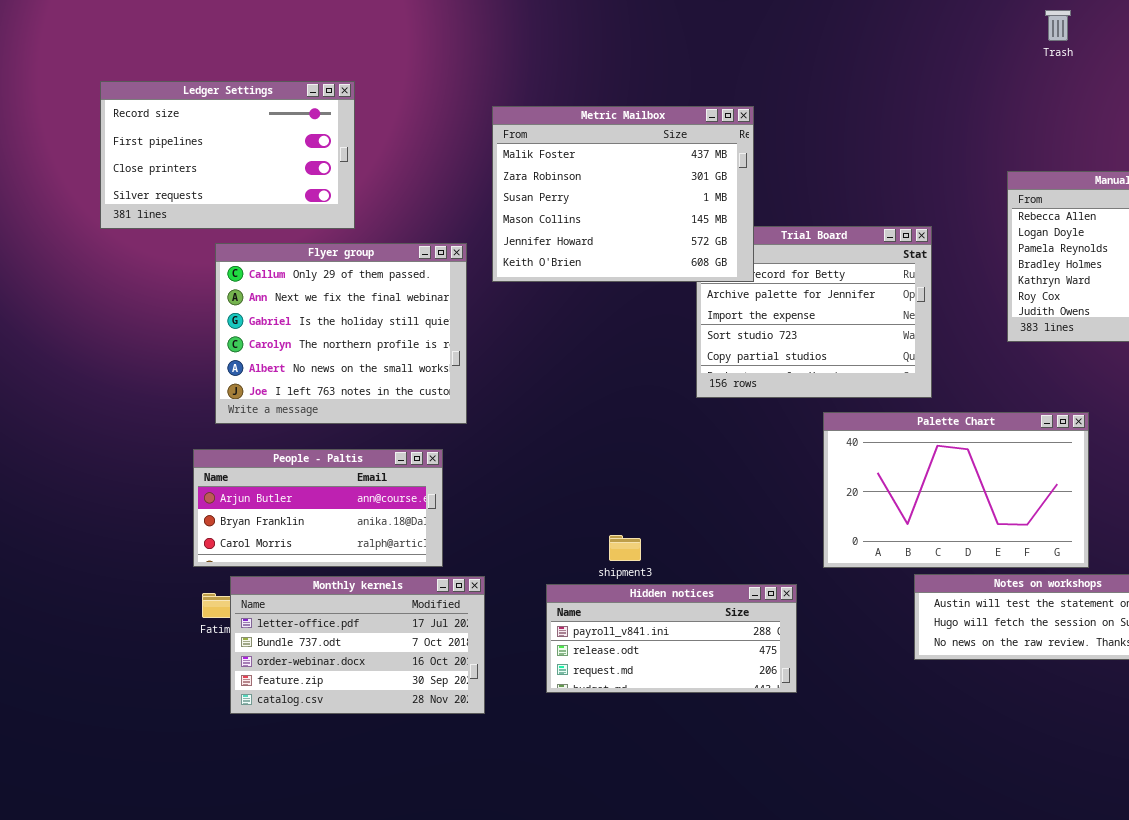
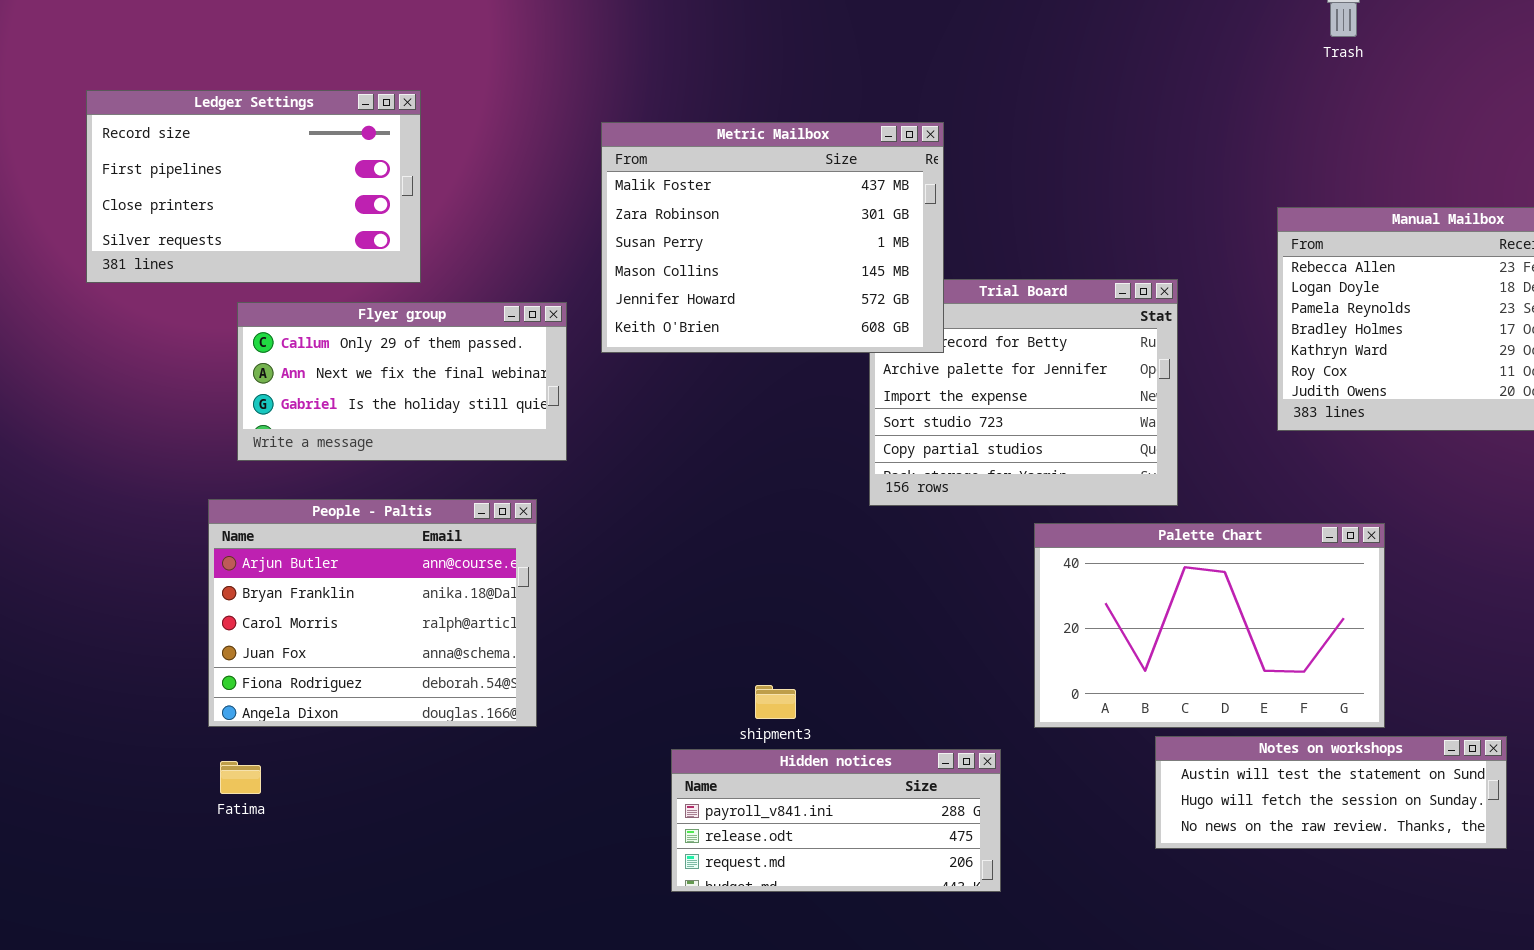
Flyer group: [215,243,467,424] -> [237,302,567,461], resized
People - Paltis: [193,449,443,567] -> [208,499,537,727], resized
Monthly kernels: [230,576,485,714] -> none, closed

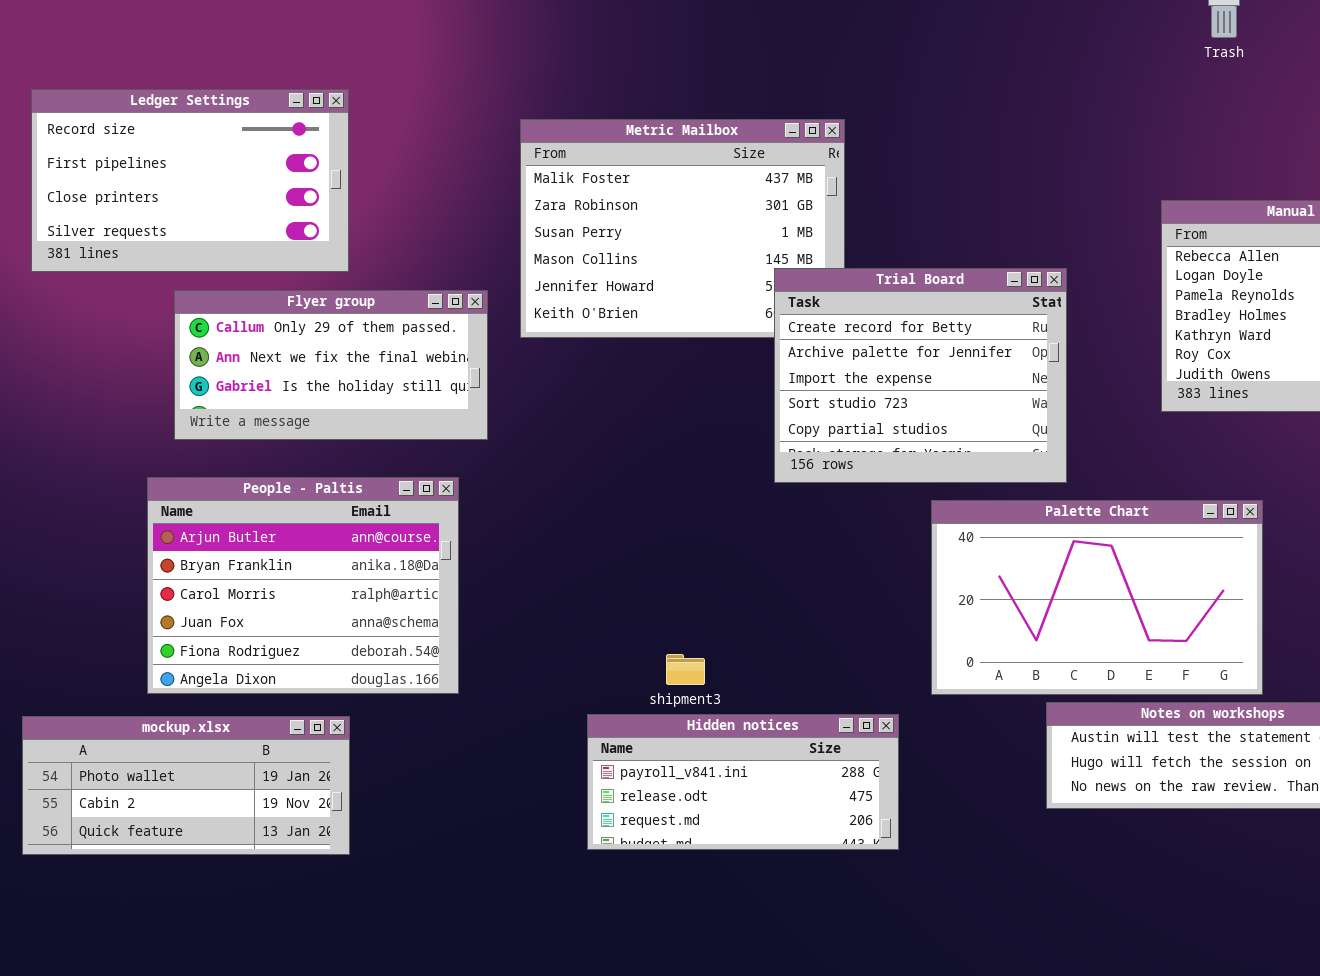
Trial Board: [869,279,1178,506] -> [774,268,1067,483], raised
mockup.xlsx: none -> [22,716,350,855], opened

